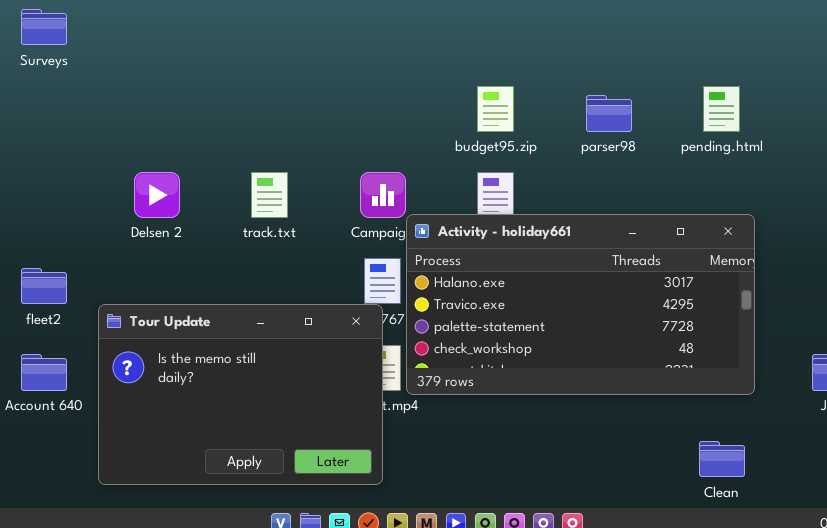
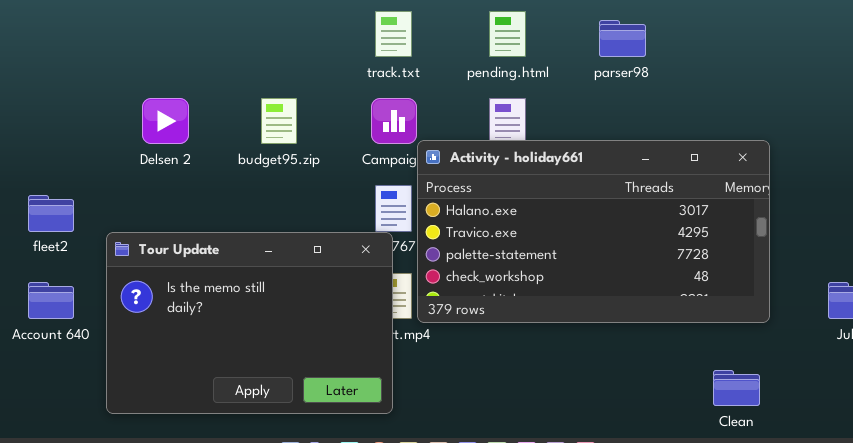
budget95.zip: [477,86,514,132] -> [261,98,297,144], moved
pending.html: [703,86,740,132] -> [489,11,526,57], moved
track.txt: [251,172,288,218] -> [375,11,412,57], moved

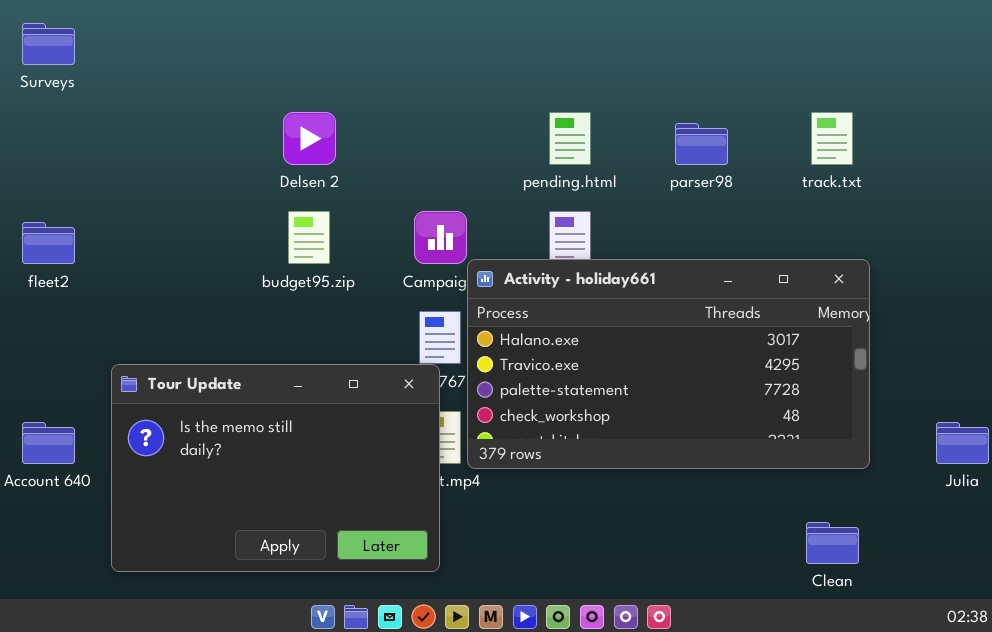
track.txt: [375,11,412,57] -> [811,112,853,165], moved
Delsen 2: [142,98,189,144] -> [283,112,336,165], moved
fleet2: [28,195,74,232] -> [22,222,75,264], moved

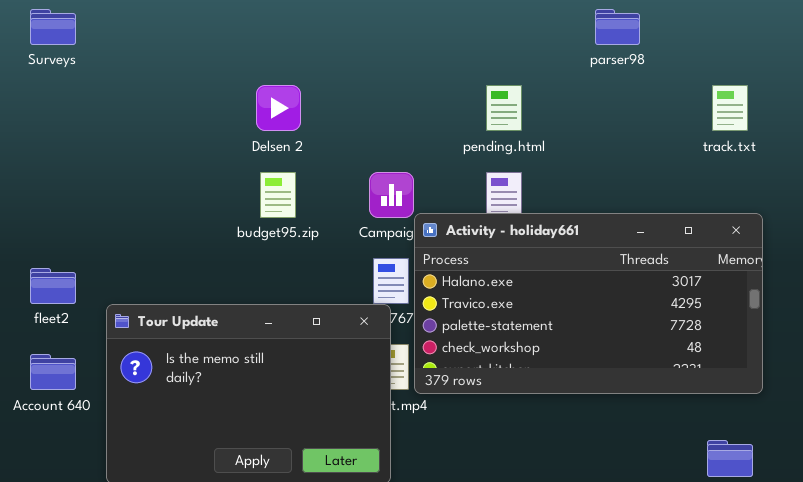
parser98: [675,123,728,165] -> [595,9,640,45], moved
fleet2: [22,222,75,264] -> [30,268,76,304], moved

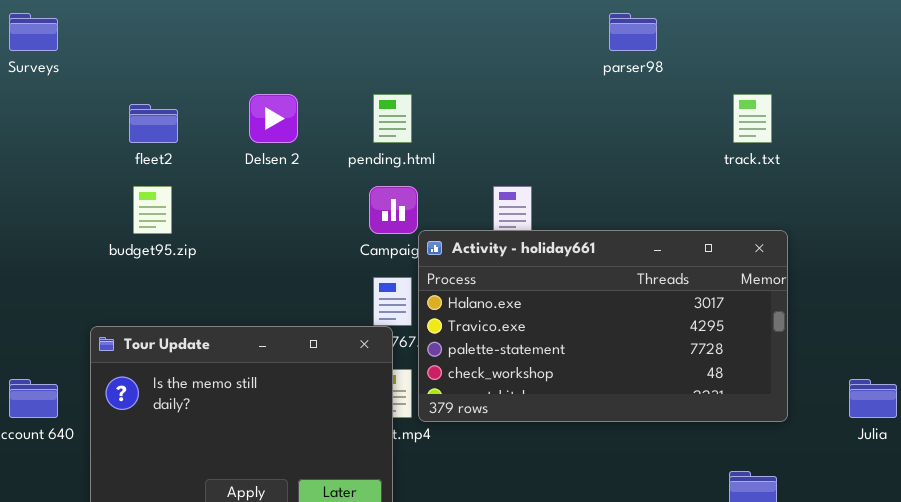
pending.html: [486,85,522,131] -> [373,94,412,143], moved
budget95.zip: [260,172,296,218] -> [133,186,172,234], moved
fleet2: [30,268,76,304] -> [129,104,178,143], moved

